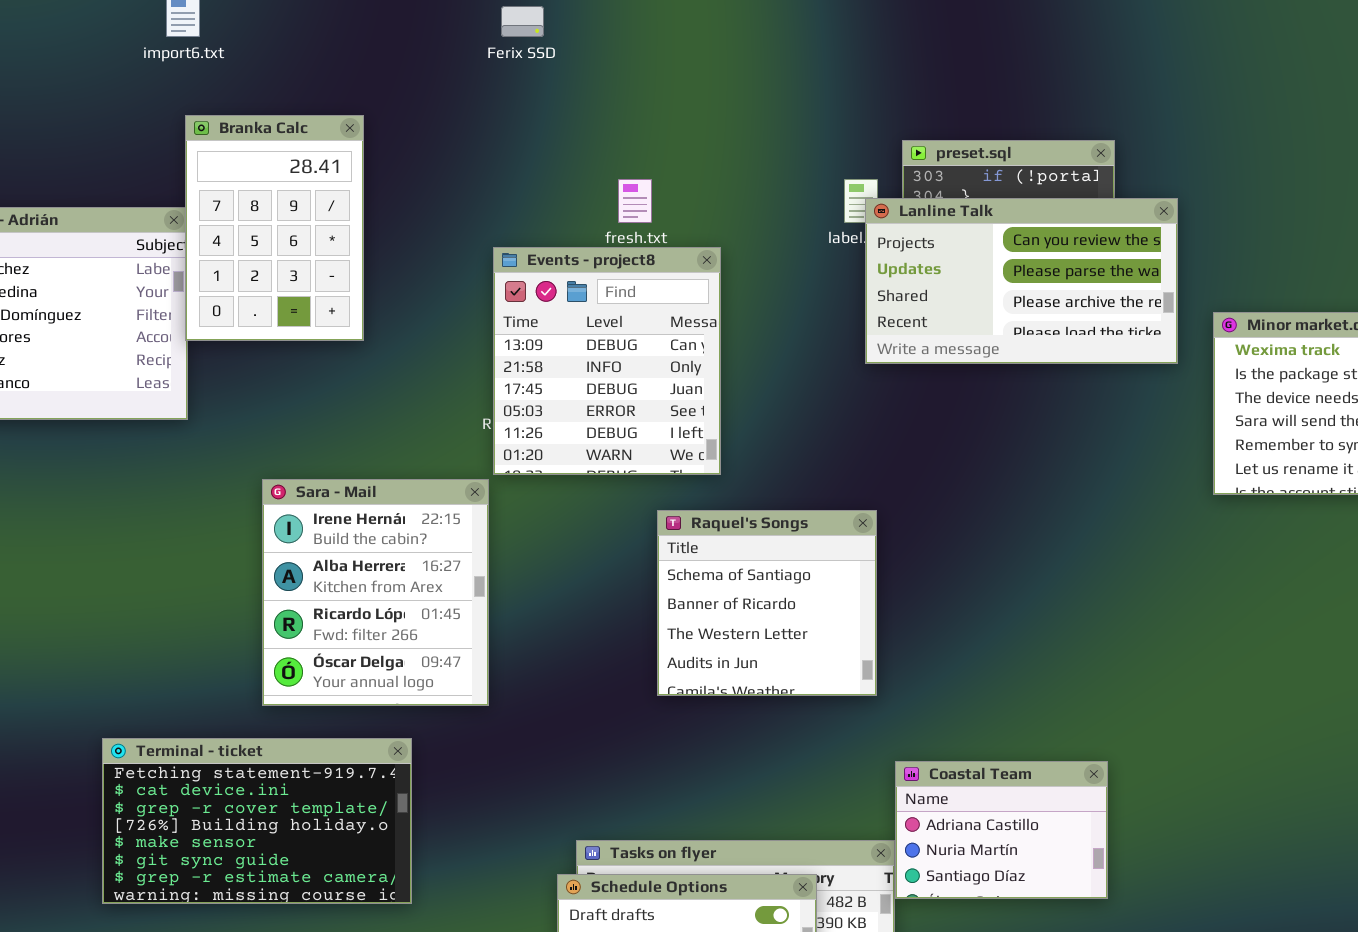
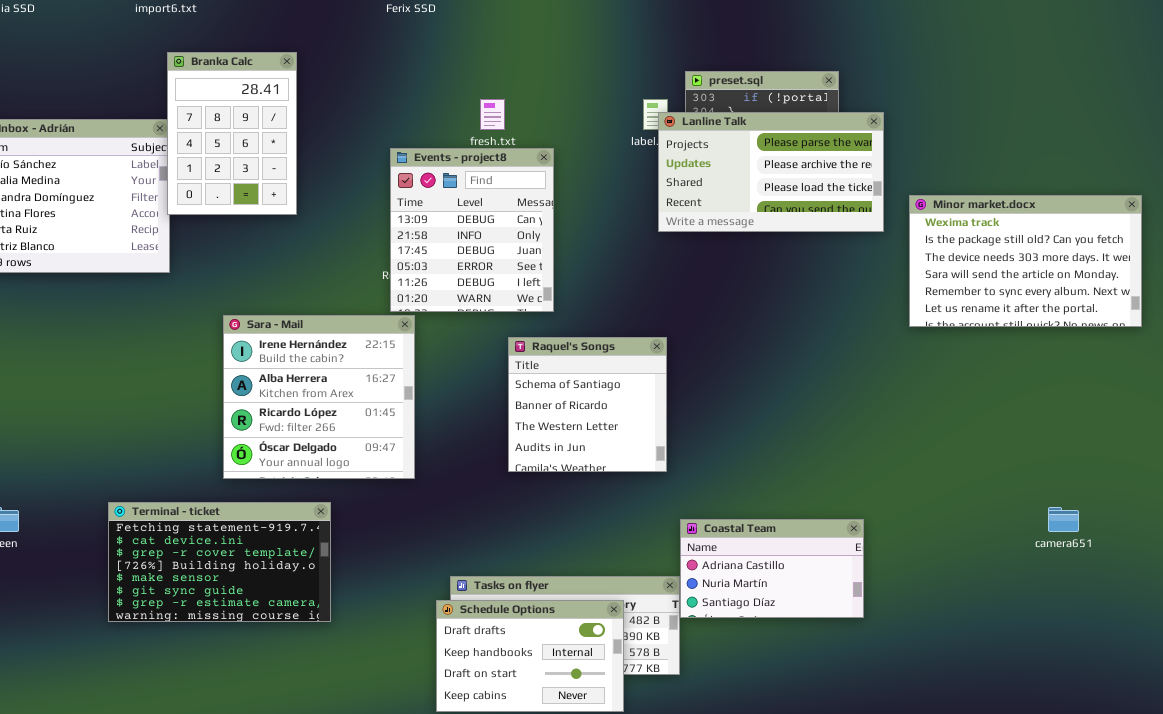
Lanline Talk: [865,198,1178,364] -> [658,112,884,232], scrolled down 1 row
Sara - Mail: [262,479,489,706] -> [223,315,415,479], resized
Coastal Team: [895,761,1108,899] -> [680,519,864,618], resized

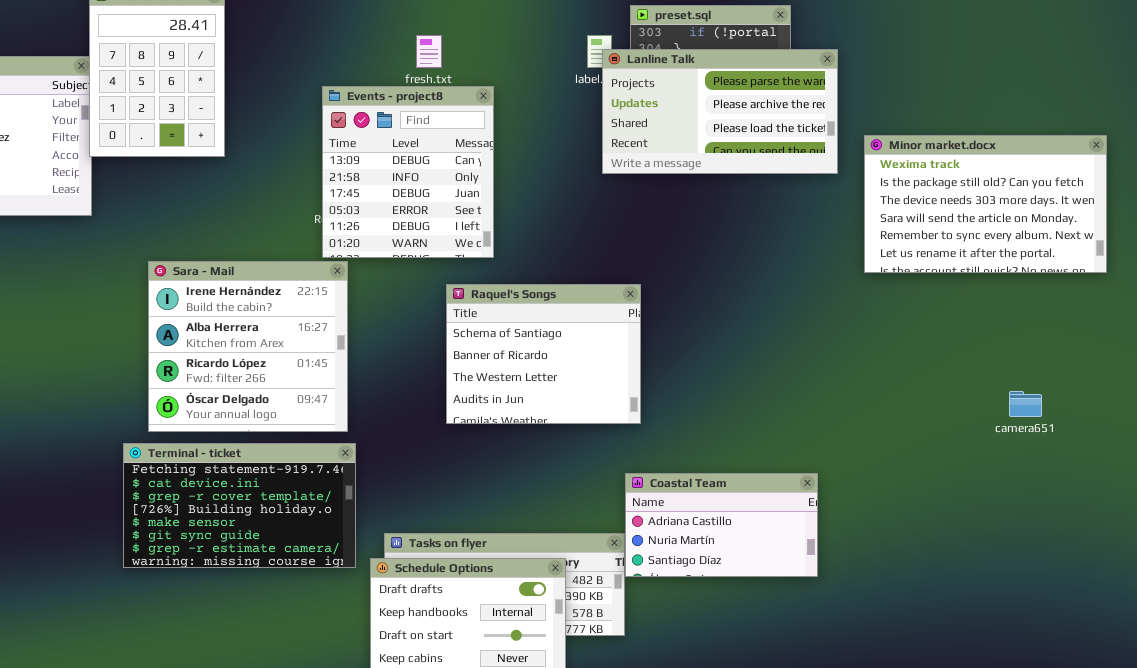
Raquel's Songs: [508,337,667,472] -> [446,284,641,424], resized
Terminal - ticket: [108,502,331,622] -> [123,443,356,568], moved
camera651: [1048,507,1079,532] -> [1009,391,1042,417], moved

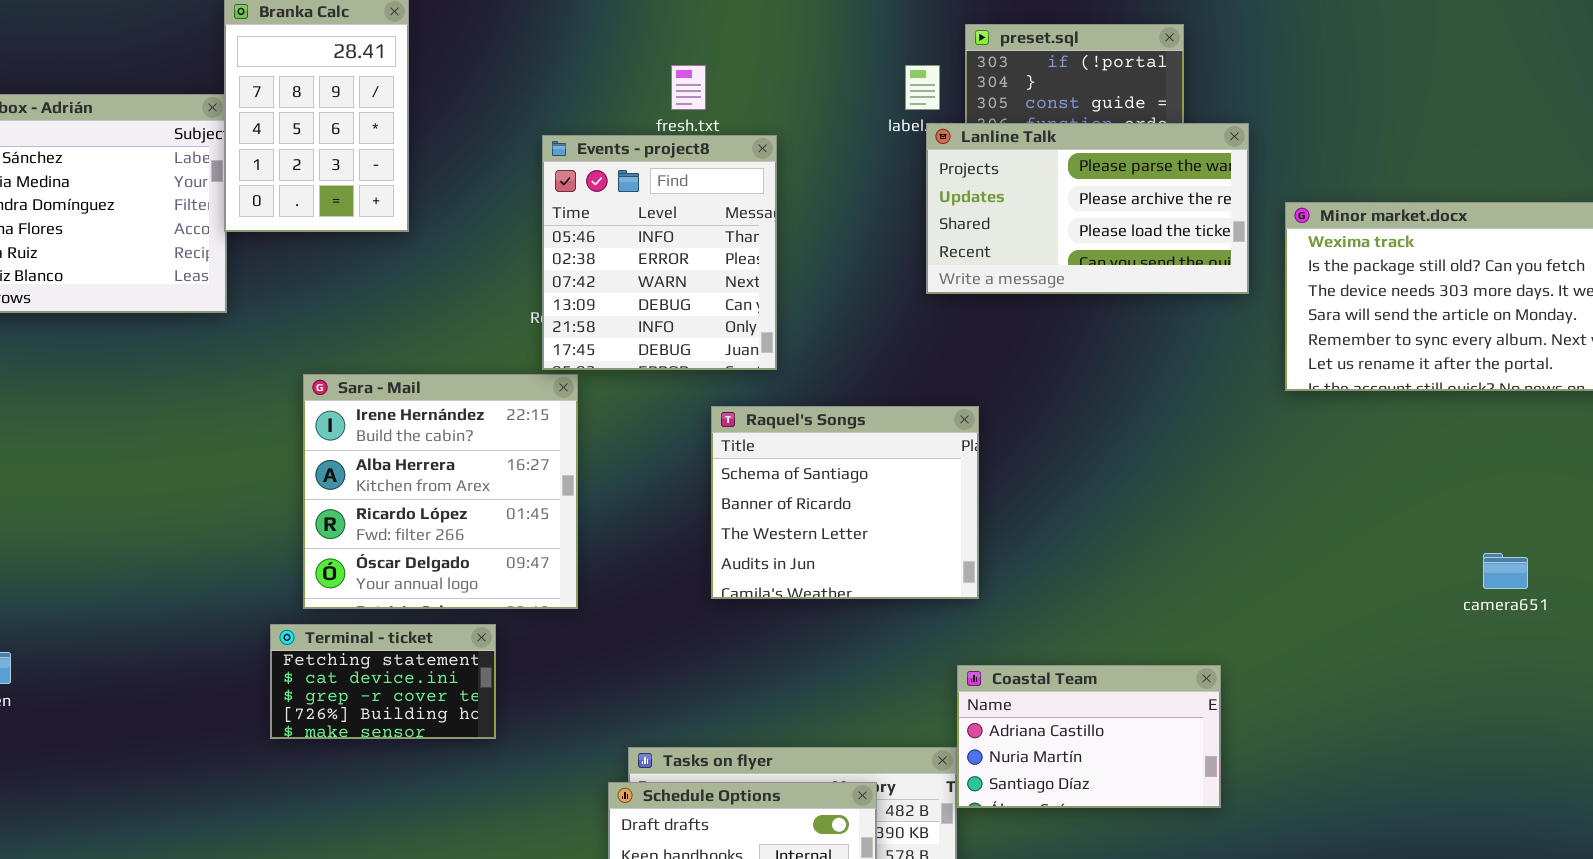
Lanline Talk: [602,49,838,174] -> [926,123,1249,294], moved
Events - project8: [322,86,494,258] -> [542,135,777,370], scrolled up 3 rows
Terminal - ticket: [123,443,356,568] -> [270,624,496,739], resized

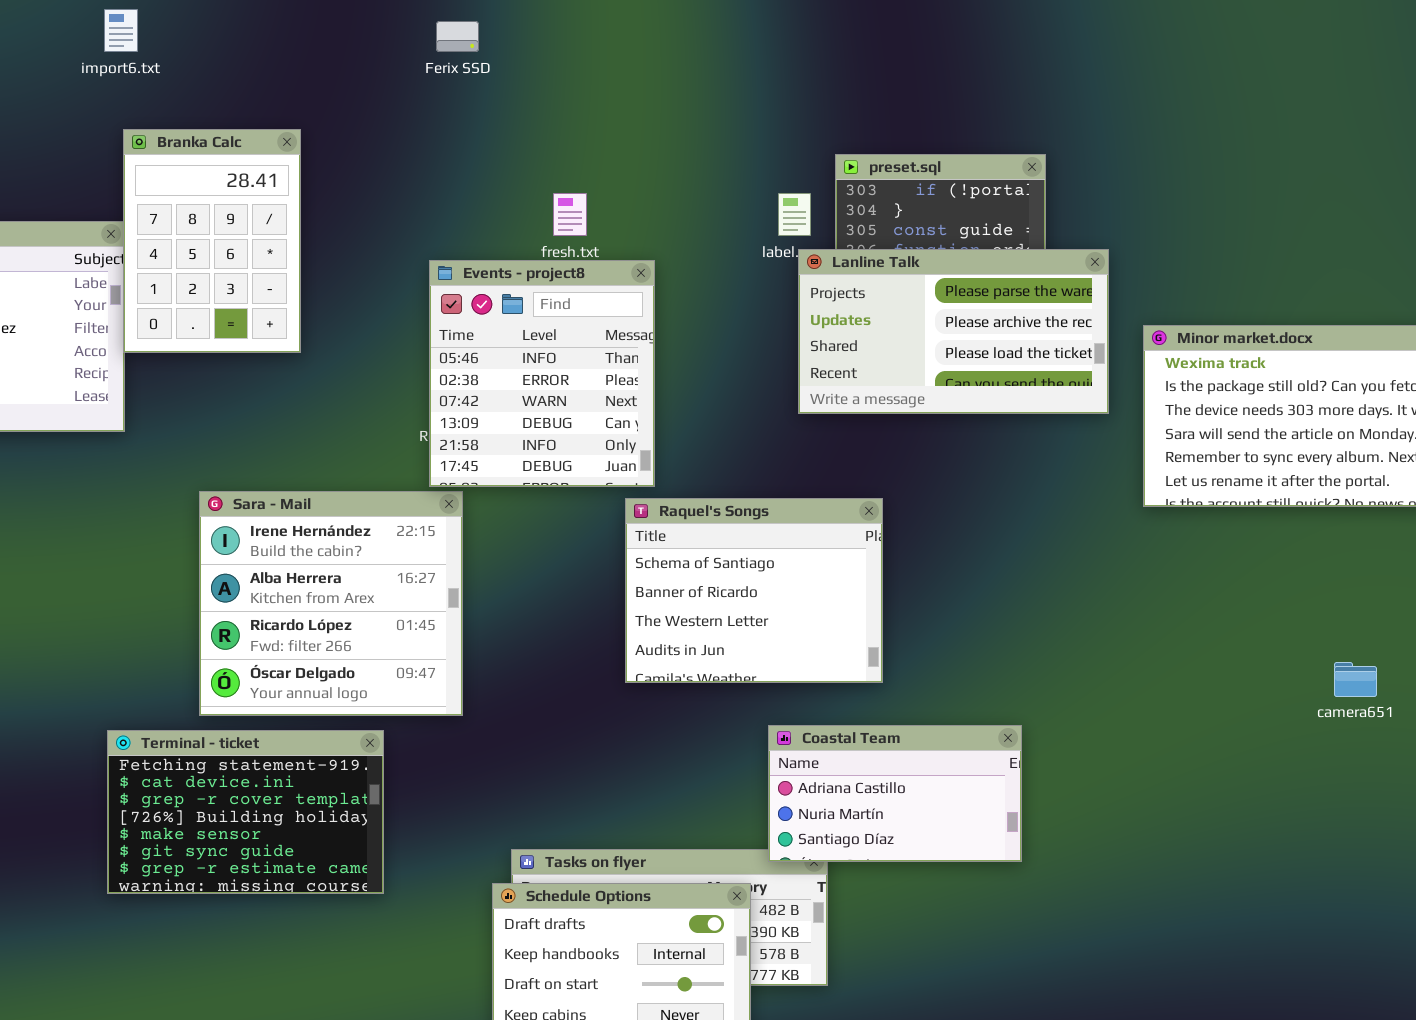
Raquel's Songs: [711,406,979,599] -> [625,498,883,683], moved
Terminal - ticket: [270,624,496,739] -> [107,730,384,894], resized
Coastal Team: [957,665,1221,808] -> [768,725,1022,862], moved

